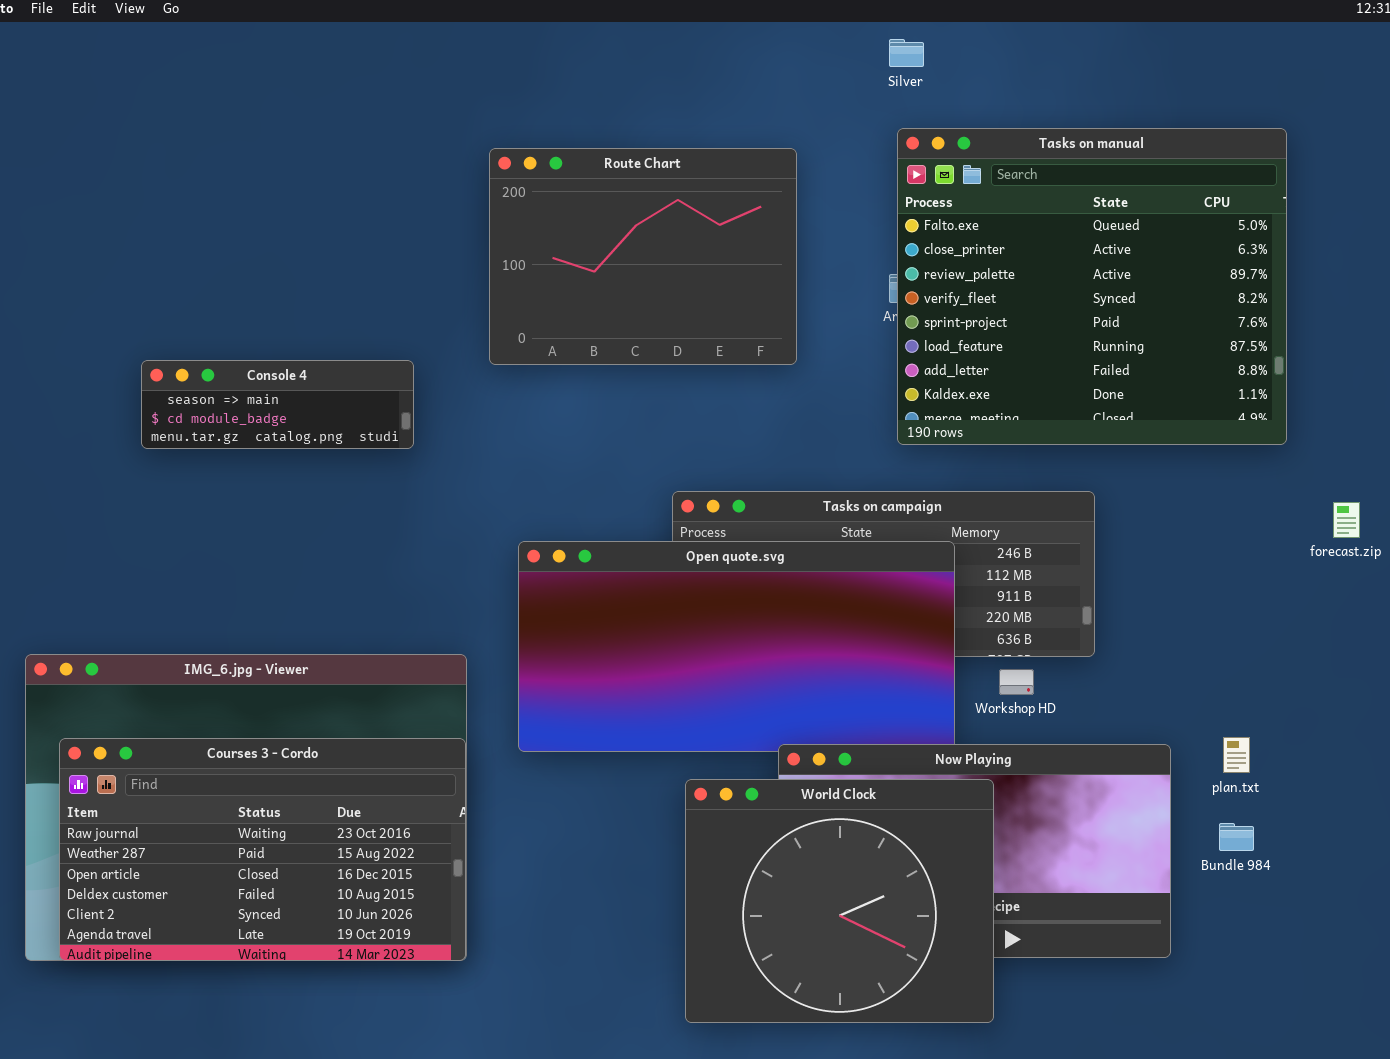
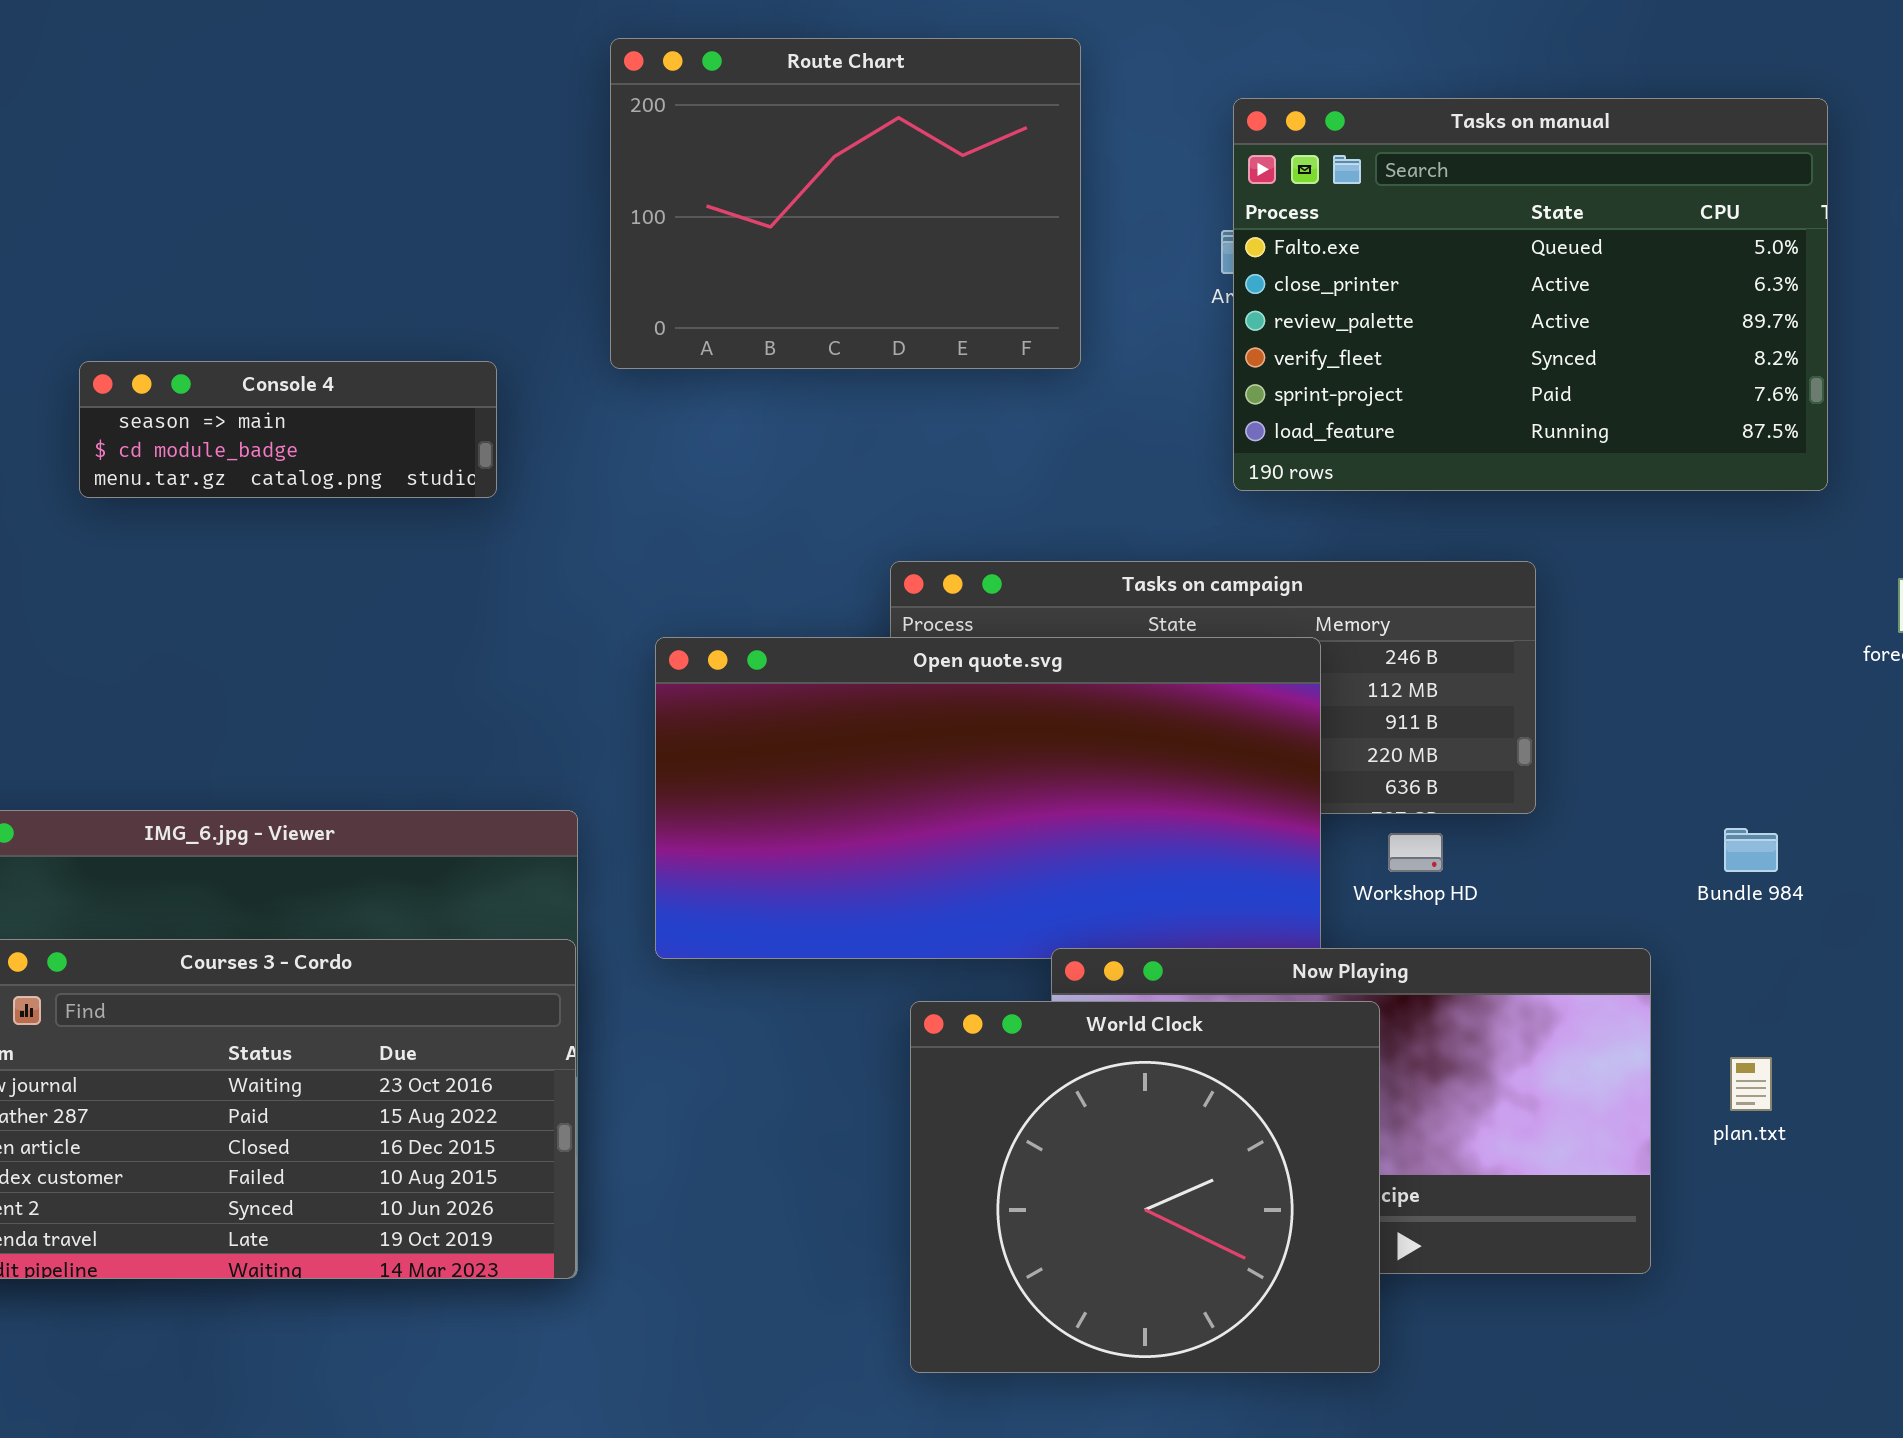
Tasks on manual: [897,128,1287,445] -> [1233,98,1828,491], resized
plan.txt: [1223,737,1250,773] -> [1730,1057,1772,1111], moved
Bundle 984: [1219,823,1254,851] -> [1724,828,1778,872], moved

